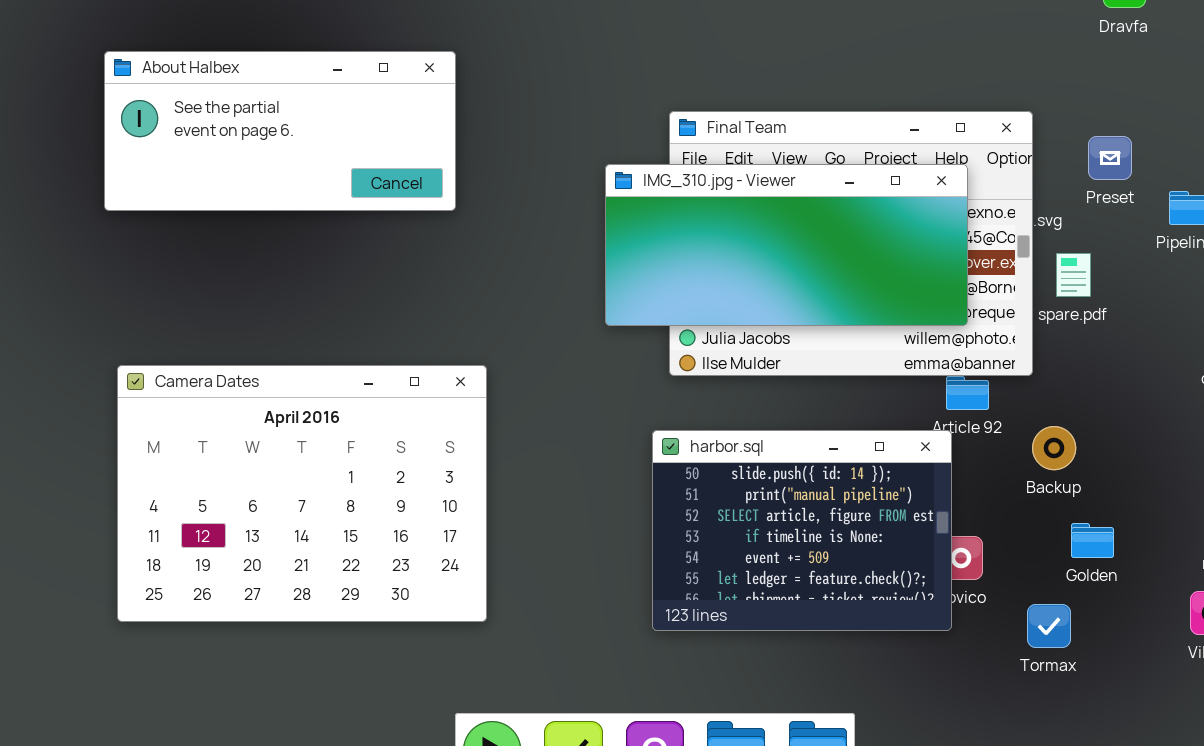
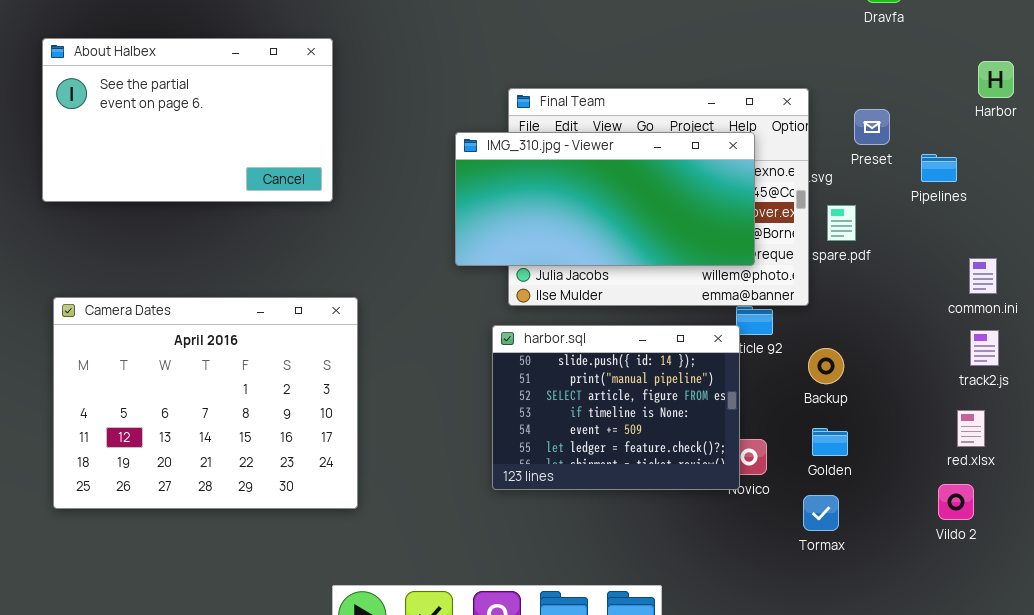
About Halbex: [104,51,456,211] -> [42,38,333,202], resized
harbor.sql: [652,430,952,631] -> [492,325,740,490], moved
Golden: [1071,523,1114,558] -> [812,428,848,456], moved

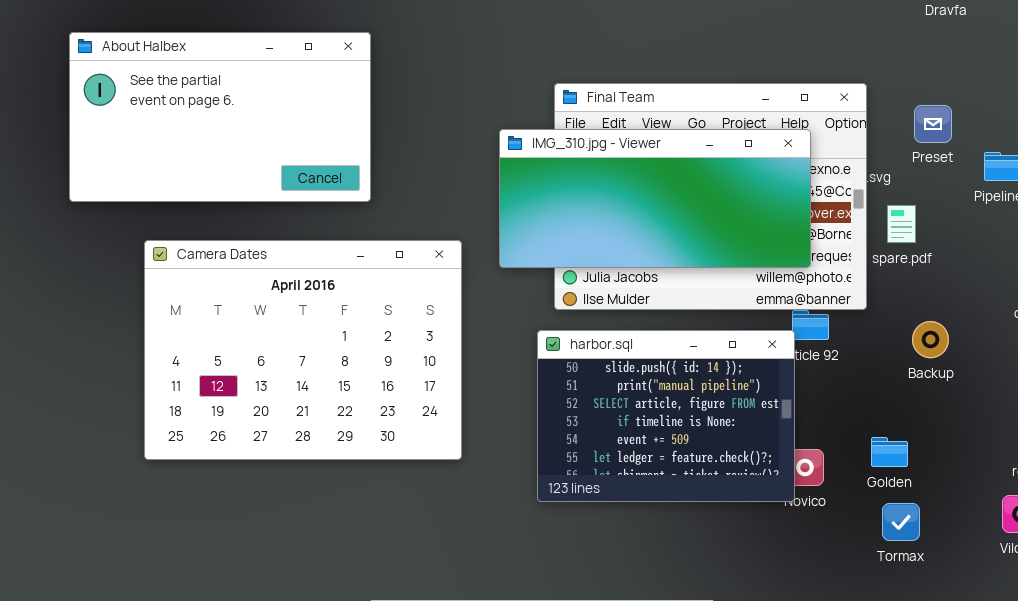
Camera Dates: [53,297,358,509] -> [144,240,462,460], moved
Backup: [808,348,844,384] -> [912,321,949,358], moved
Tormax: [803,495,839,531] -> [882,503,920,541], moved

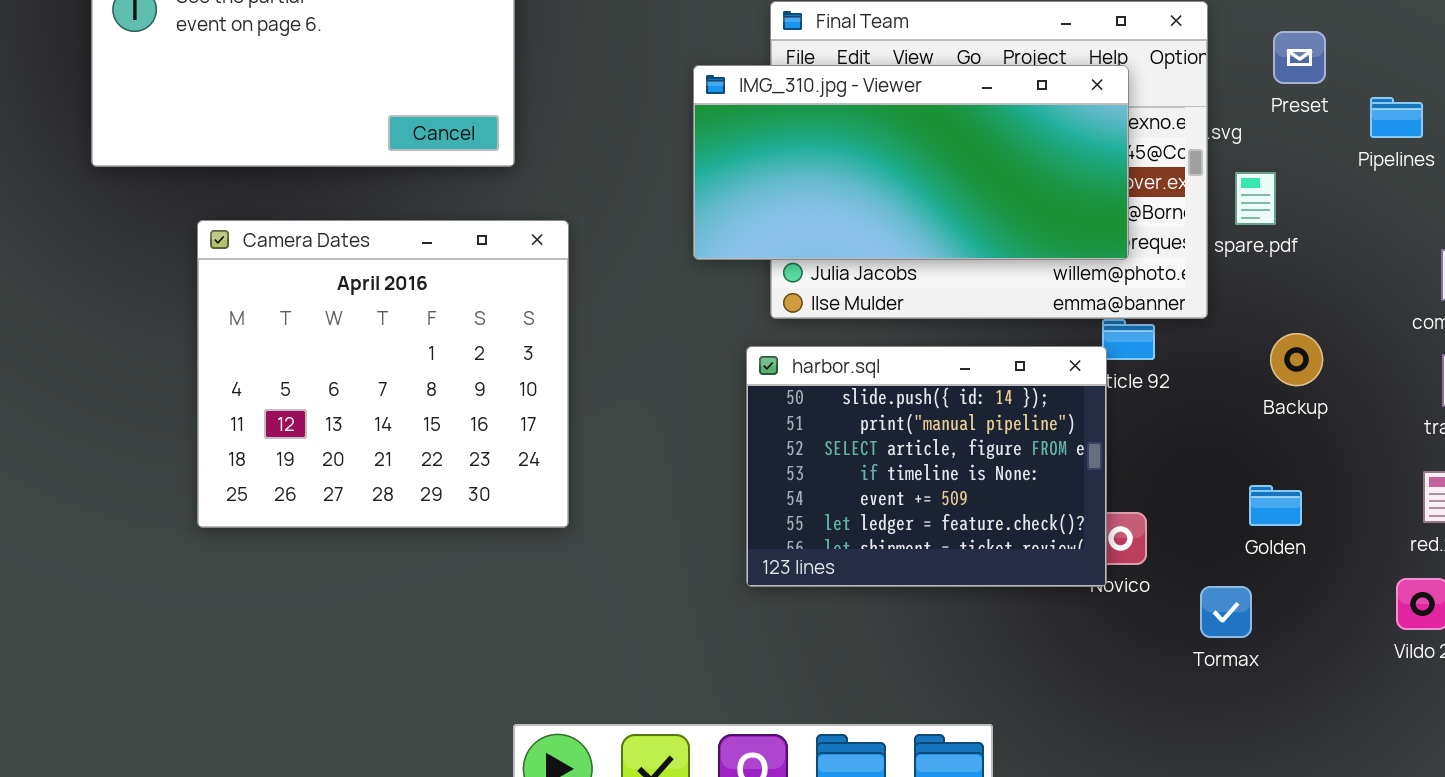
Camera Dates: [144,240,462,460] -> [197,220,569,528], resized
Golden: [871,437,908,467] -> [1249,485,1302,526], moved
Tormax: [882,503,920,541] -> [1200,586,1252,638], moved

